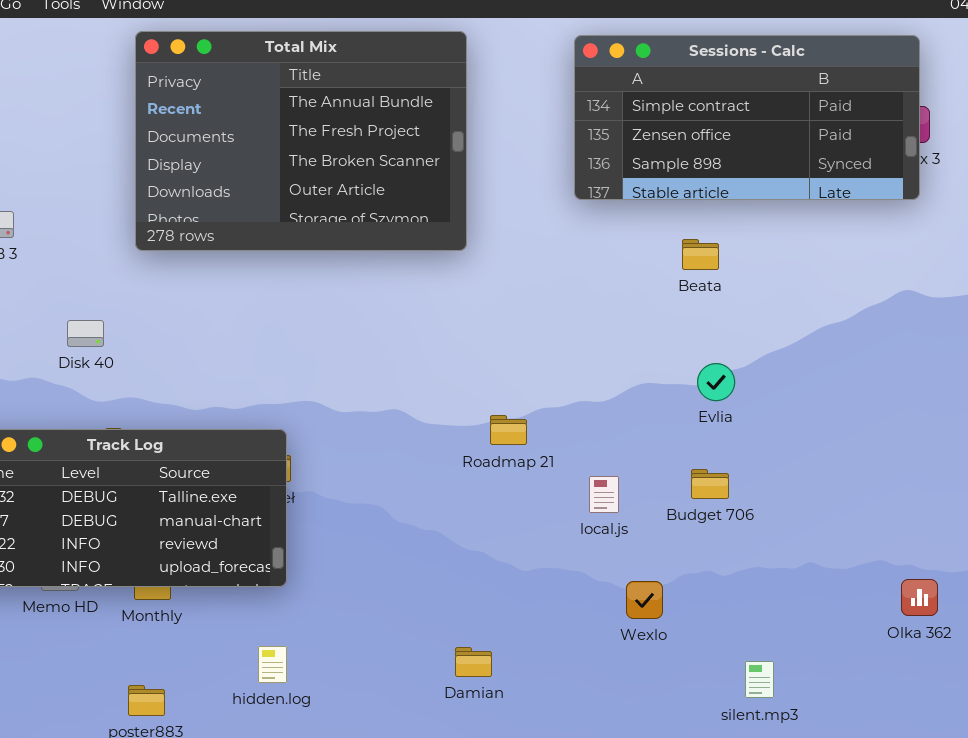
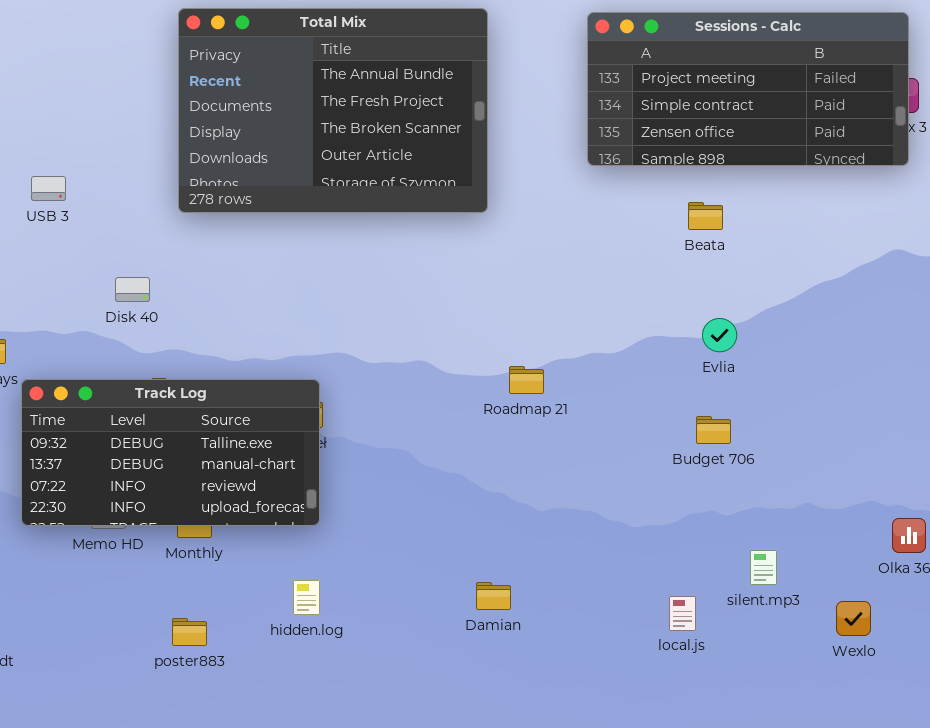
Sessions - Calc: [574,35,920,200] -> [587,12,909,166], scrolled up 1 row
local.js: [589,476,619,513] -> [669,596,696,631], moved
Wexlo: [626,581,663,619] -> [836,601,871,636], moved
silent.mp3: [745,661,774,698] -> [750,550,777,585], moved

